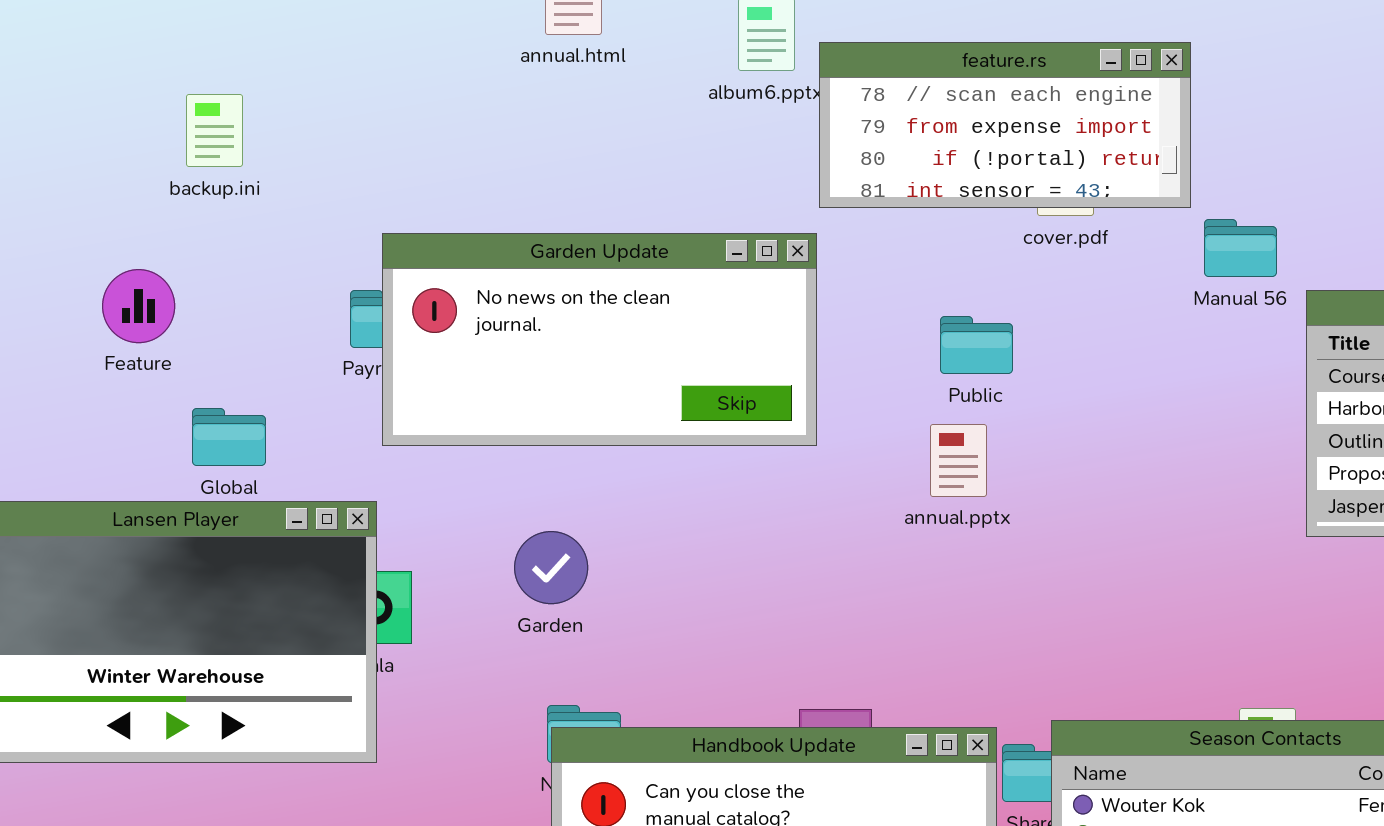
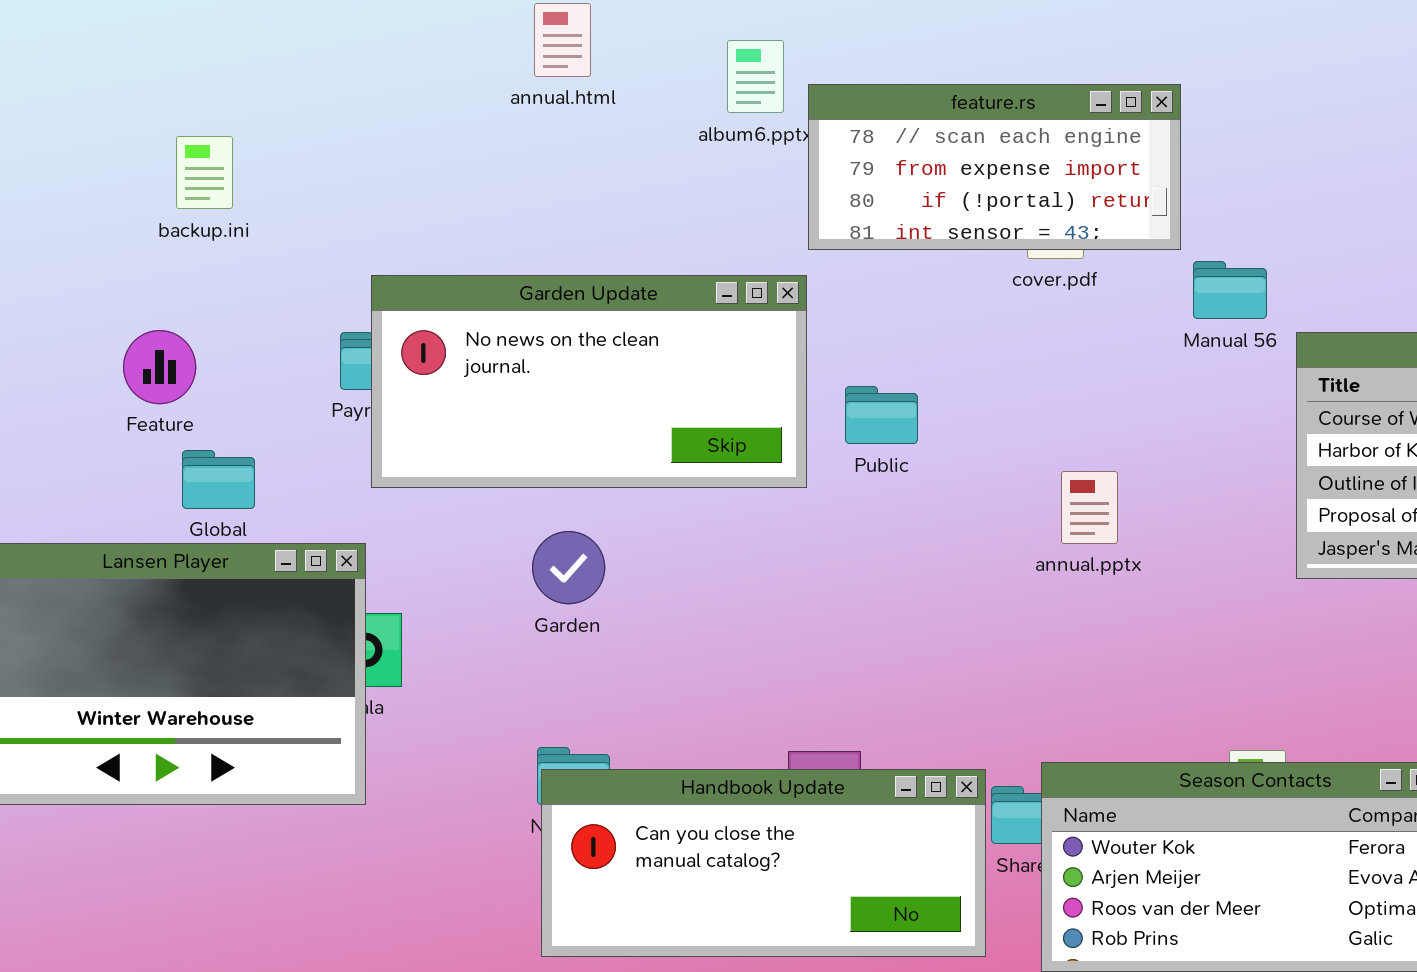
Feature: [102,269,175,343] -> [123,330,196,404], moved
Public: [940,316,1013,374] -> [845,386,918,444], moved
annual.pptx: [930,424,987,497] -> [1061,471,1118,544], moved
Garden: [514,531,588,604] -> [532,531,605,604], moved

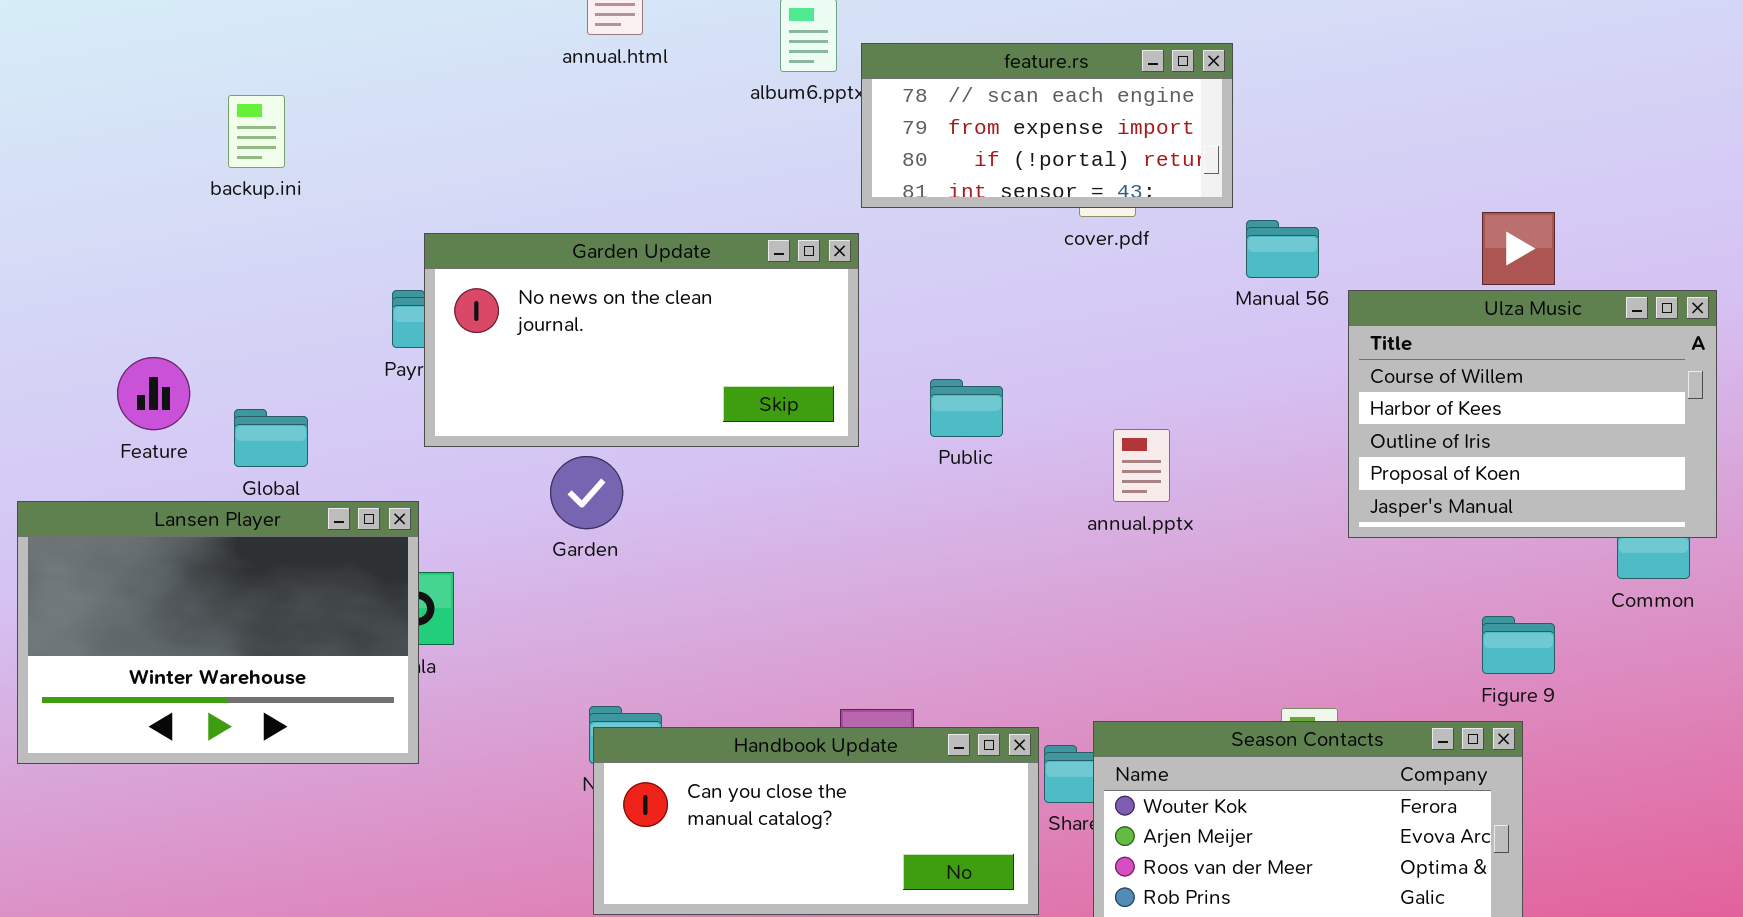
Feature: [123,330,196,404] -> [117,357,190,430], moved
Public: [845,386,918,444] -> [930,379,1003,437], moved
Garden: [532,531,605,604] -> [550,456,623,529], moved

